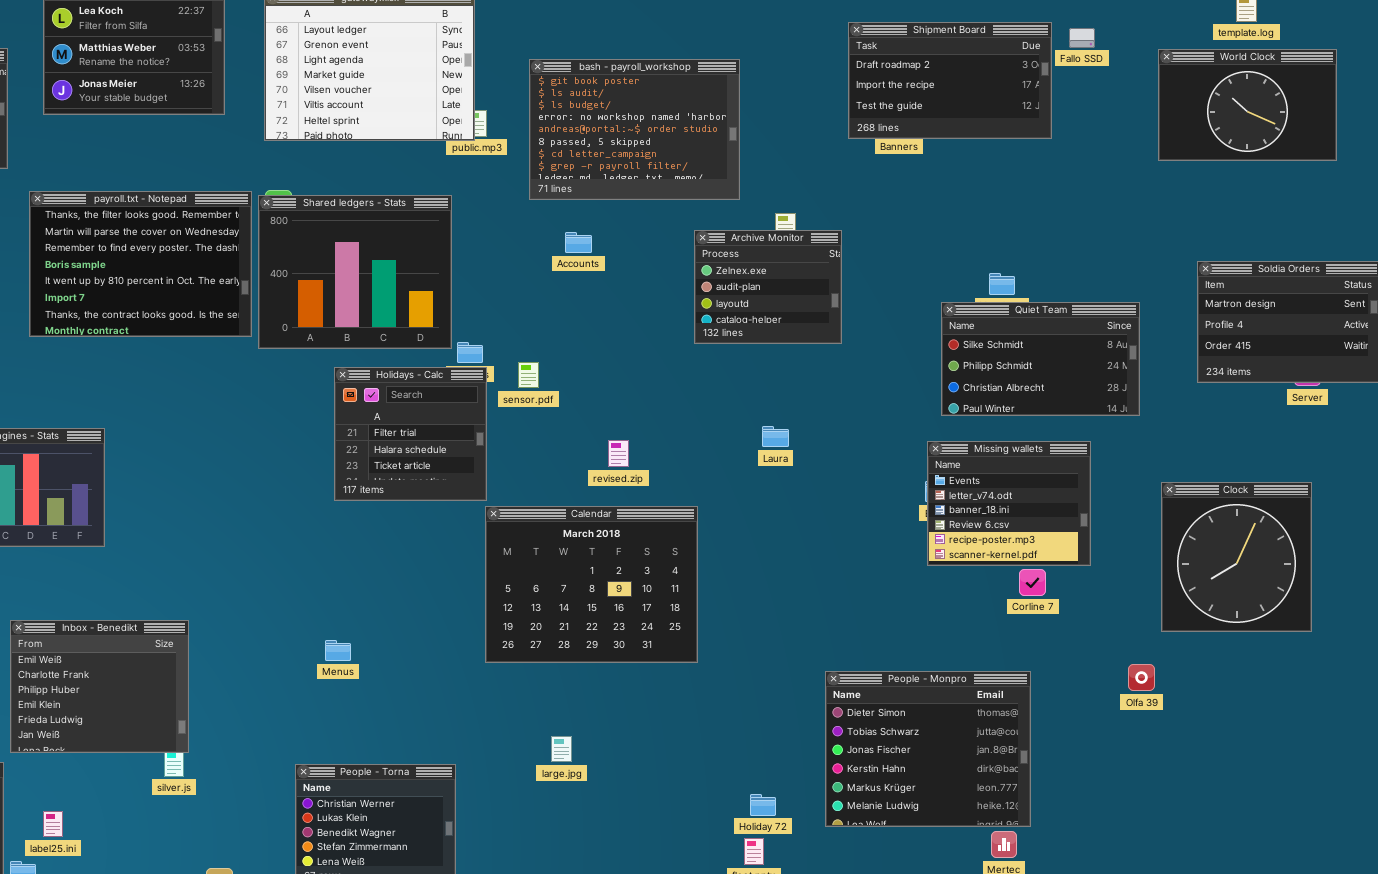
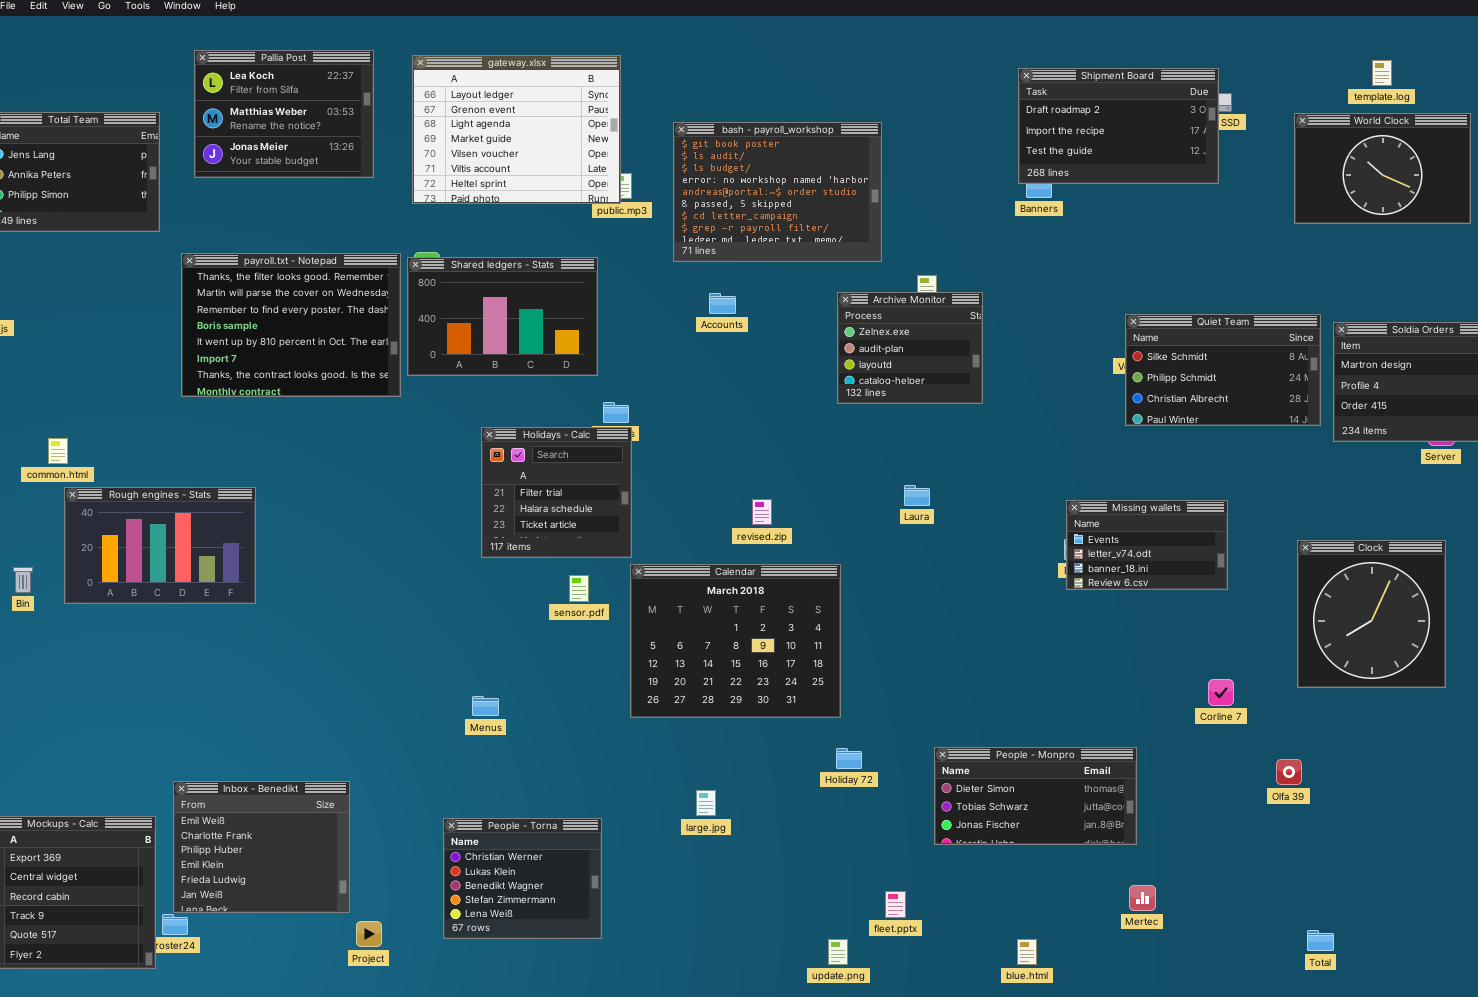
Shipment Board: [848,22,1052,139] -> [1018,68,1219,184], moved
Shared ledgers - Stats: [258,195,452,349] -> [407,257,598,376], resized
Quiet Team: [941,302,1140,416] -> [1125,314,1321,426], moved
sensor.pdf: [518,362,539,388] -> [569,575,589,602], moved
Missing wallets: [927,441,1091,566] -> [1066,500,1228,590], resized
Corline 7: [1019,569,1046,596] -> [1208,679,1234,706], moved
Inbox - Benedikt: [10,620,189,753] -> [173,781,350,913], moved
Olfa 39: [1128,664,1155,691] -> [1276,759,1302,785], moved
People - Monpro: [825,671,1031,827] -> [934,747,1137,845], moved, resized
Holiday 72: [750,794,776,816] -> [836,748,862,769], moved

